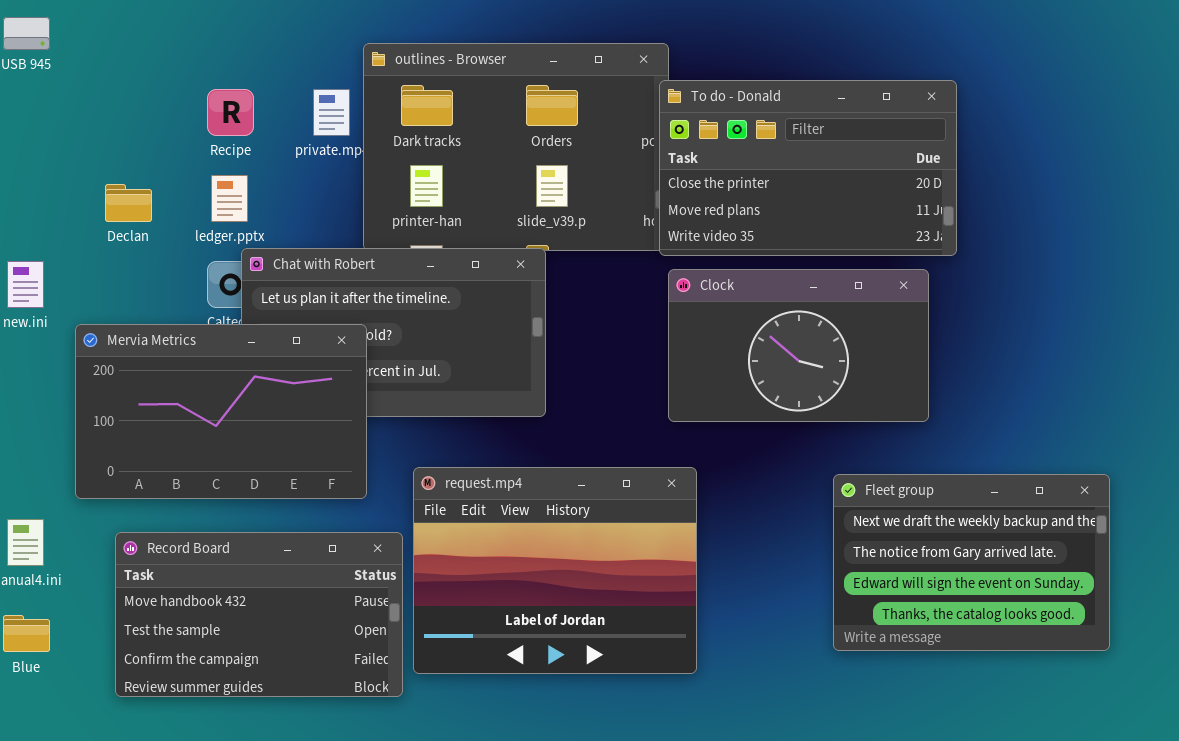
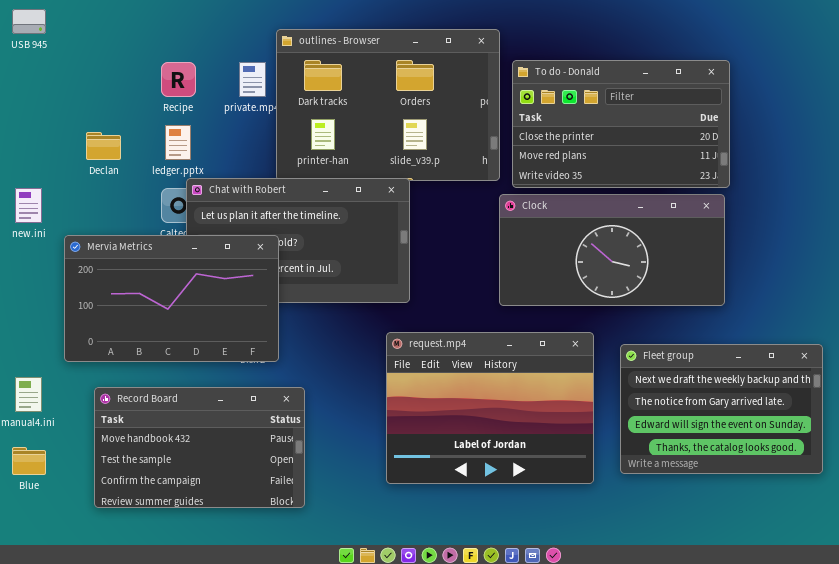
To do - Donald: [659,80,957,256] -> [512,60,730,188], moved
Clock: [668,269,929,422] -> [499,194,725,306], resized
request.mp4: [413,467,697,674] -> [386,332,594,484], moved

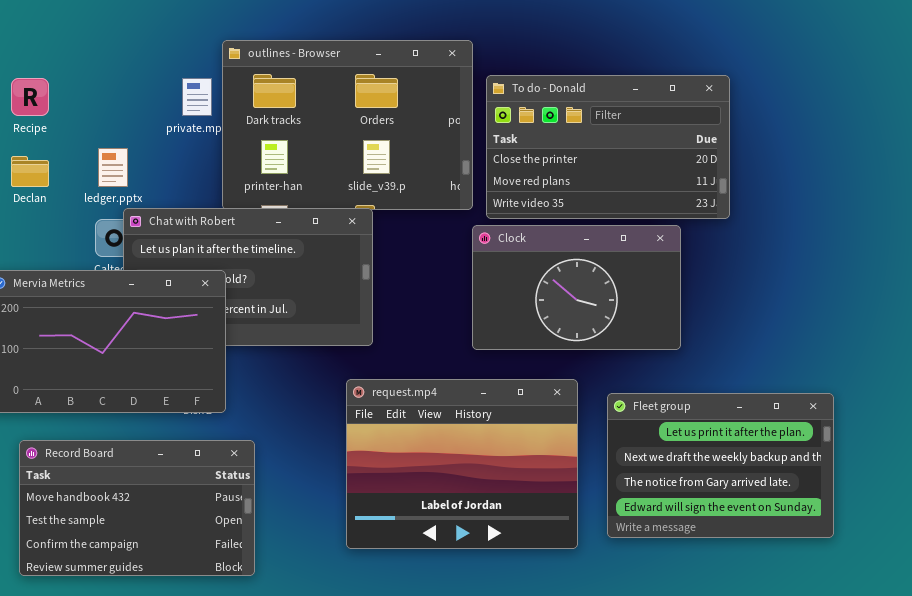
Recipe: [161,62,196,97] -> [11,78,49,116], moved
Clock: [499,194,725,306] -> [472,225,681,350], resized
Fleet group: [620,344,823,474] -> [607,393,834,538], scrolled up 1 row

